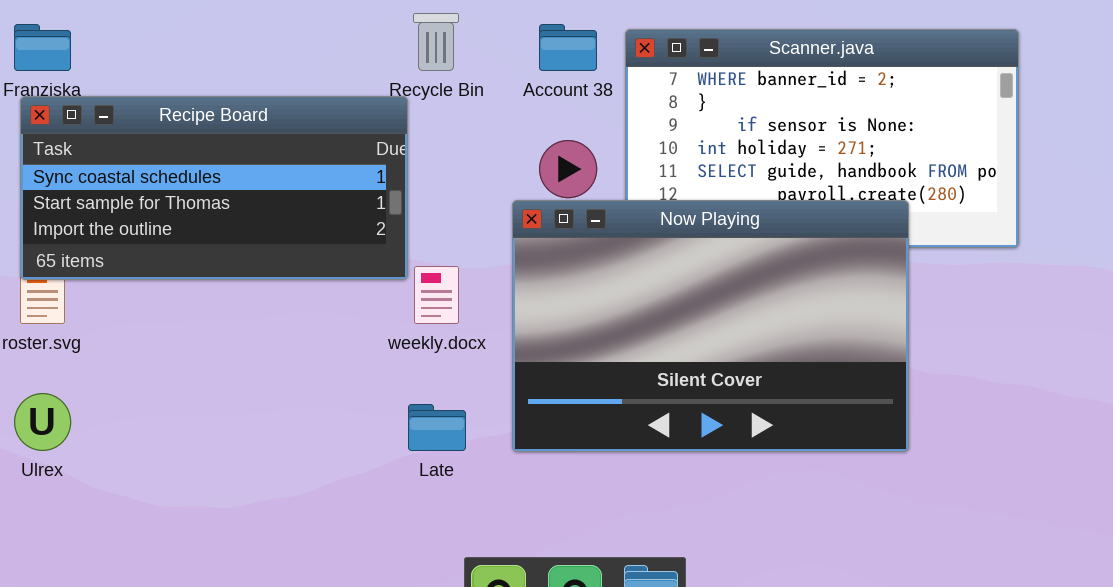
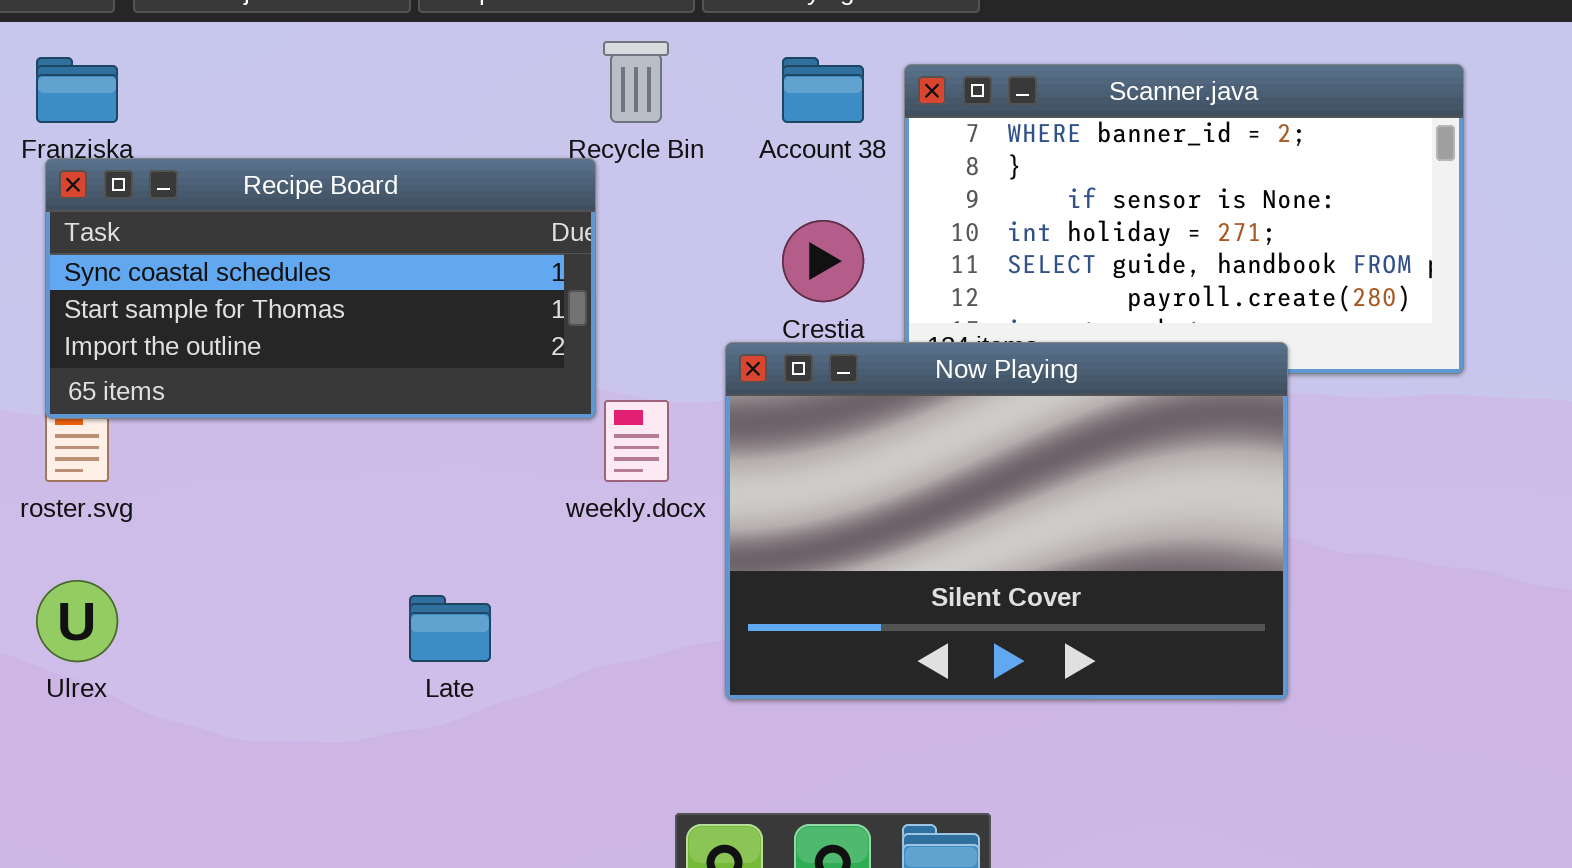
Now Playing: [512,200,909,452] -> [725,342,1288,700], moved
Late: [408,404,466,451] -> [409,595,491,662], moved

